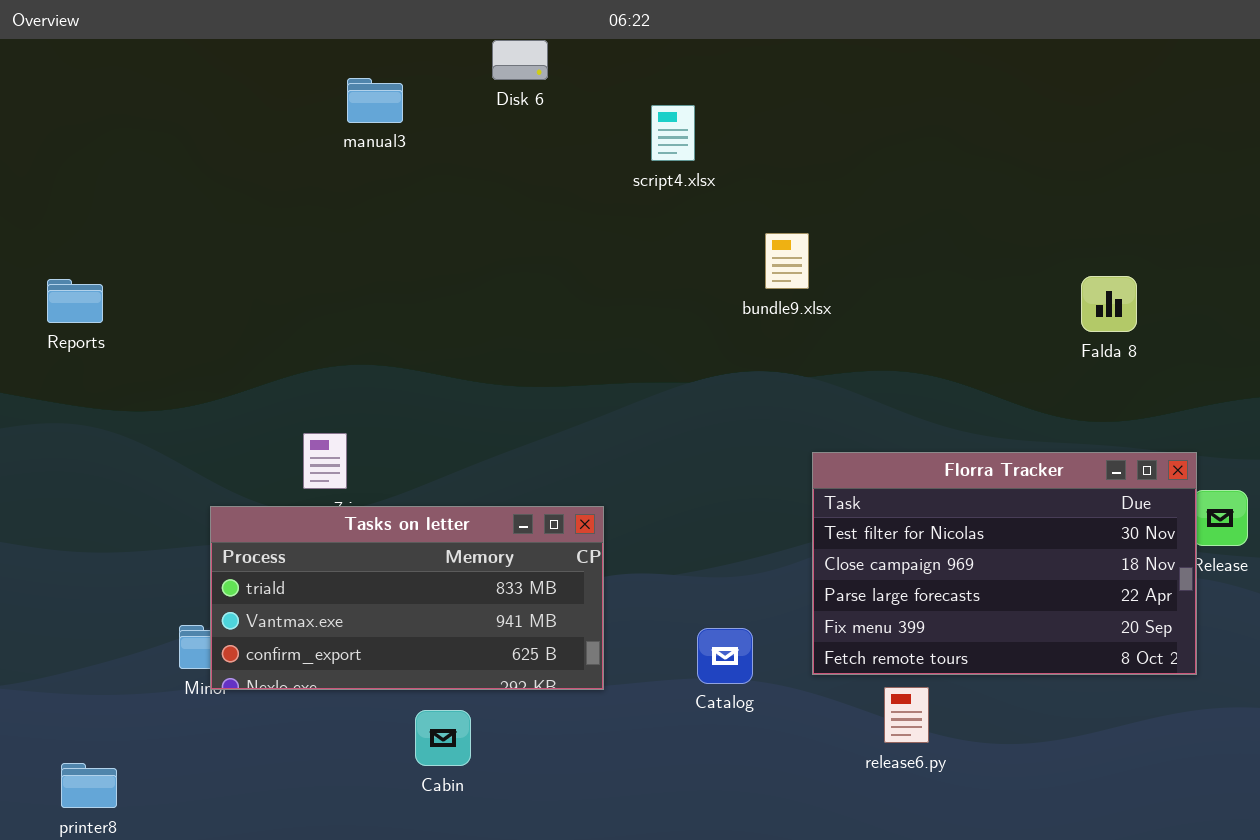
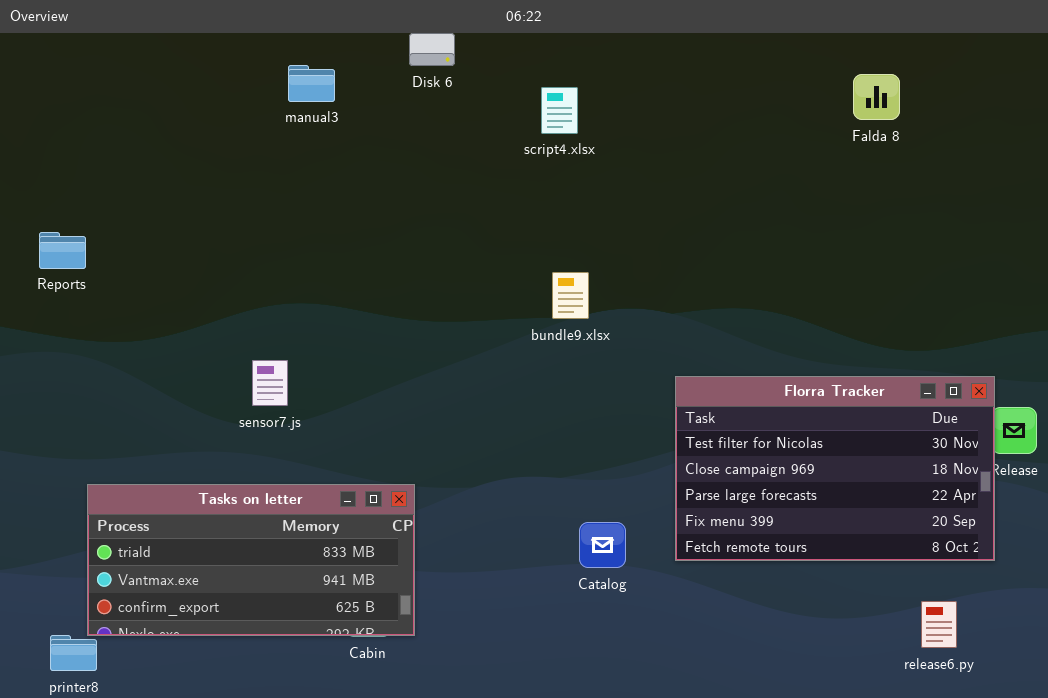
bundle9.xlsx: [765,233,809,289] -> [552,272,589,319], moved
Falda 8: [1081,276,1137,332] -> [853,74,900,120], moved
Tasks on letter: [210,506,604,690] -> [87,484,415,636], moved
release6.py: [884,687,929,743] -> [921,601,957,648], moved

